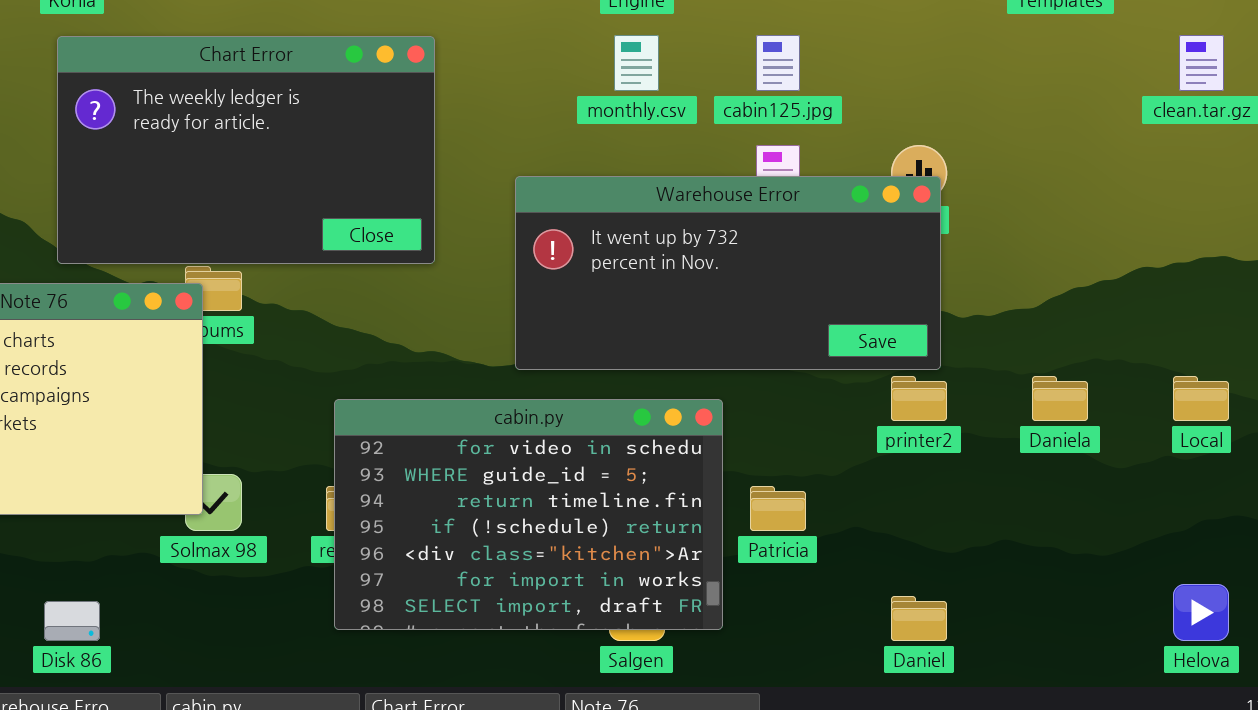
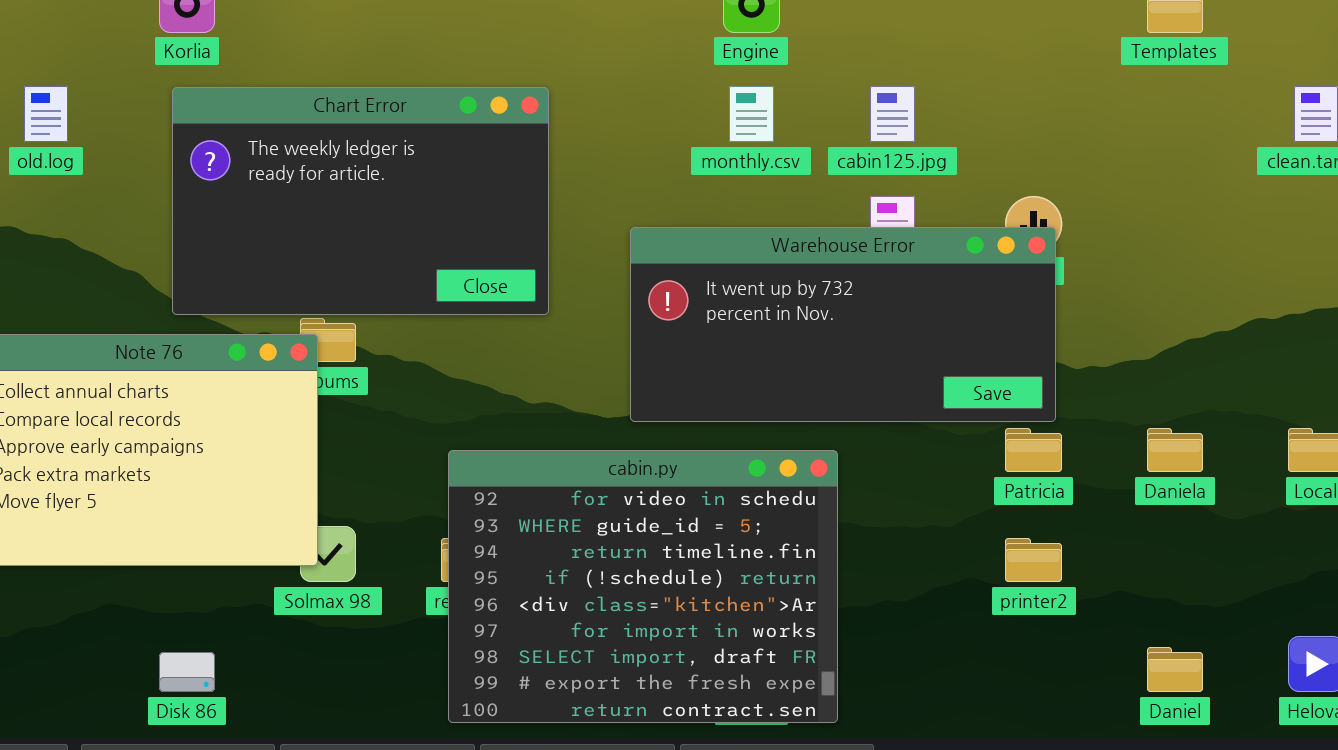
printer2: [891,376,947,421] -> [1005,538,1062,582], moved
cabin.py: [334,399,723,630] -> [448,450,838,723], resized
Patricia: [750,486,806,531] -> [1005,428,1062,472], moved
Daniel: [891,596,947,641] -> [1147,647,1203,692], moved

